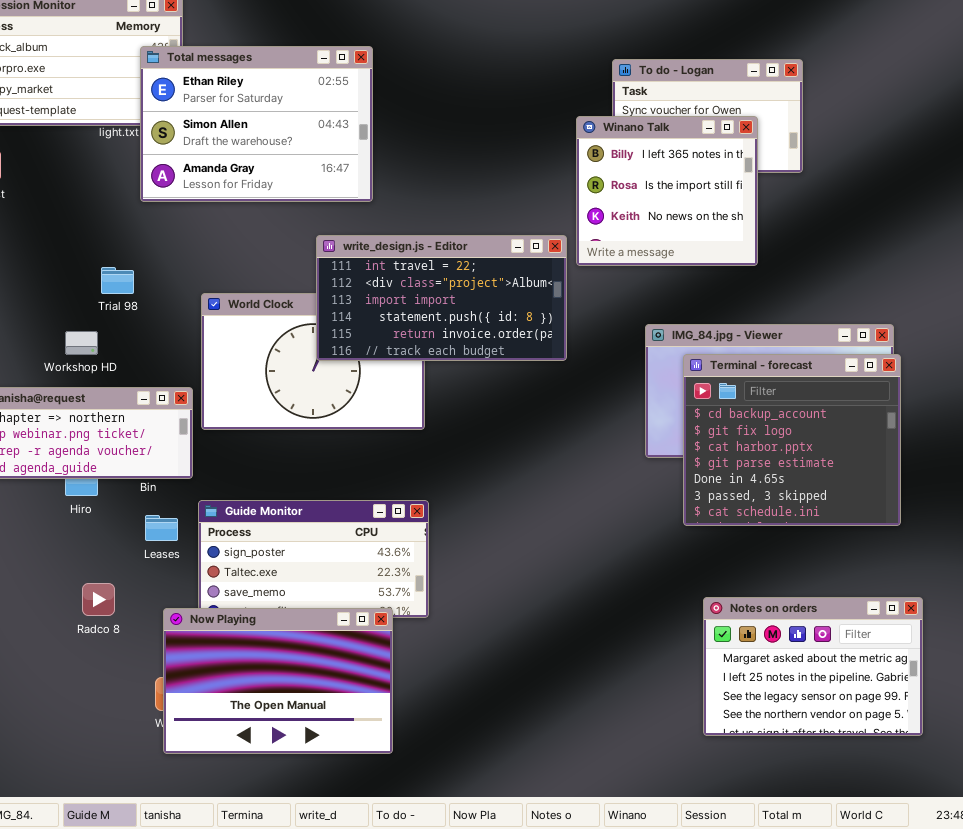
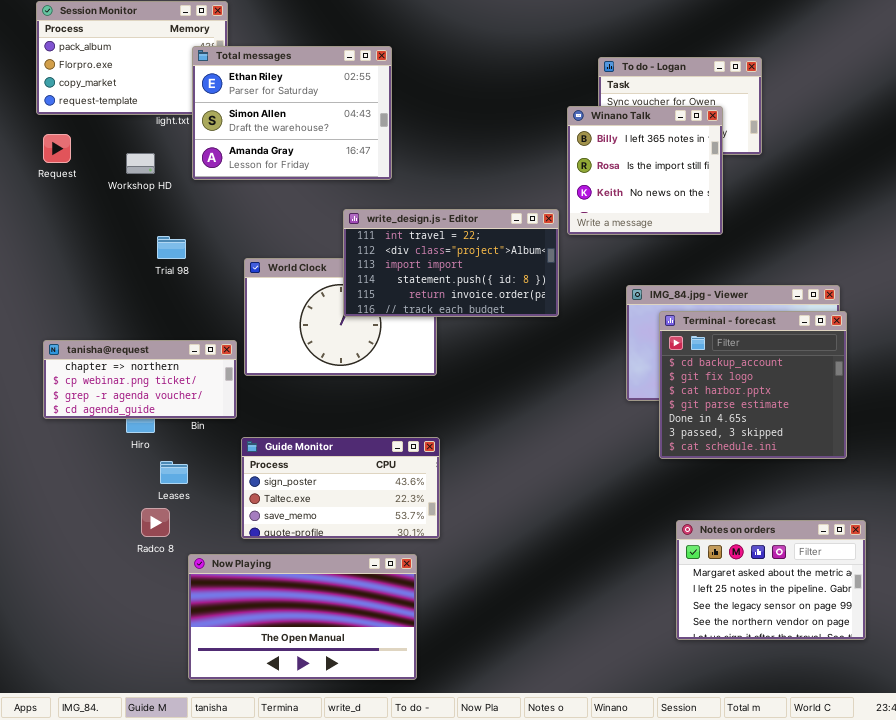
Workshop HD: [65,331,98,355] -> [126,153,155,174], moved
Leases: [145,515,178,541] -> [160,461,188,484], moved
Now Playing: [163,608,393,754] -> [188,554,417,680], moved, resized

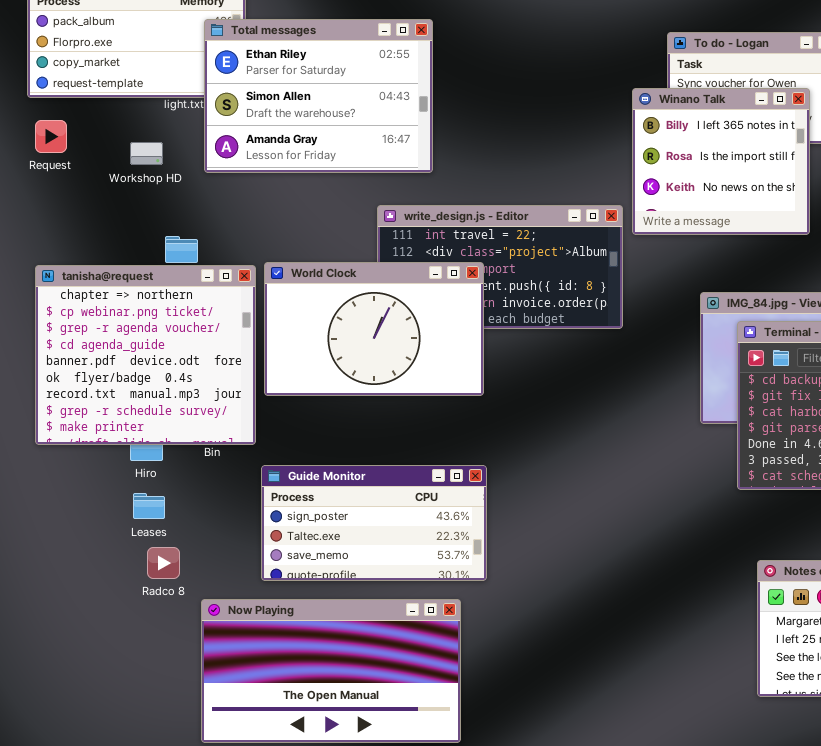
World Clock: [244,258,437,376] -> [264,262,484,396], raised
tanisha@request: [43,340,237,419] -> [35,265,256,445], resized
Leases: [160,461,188,484] -> [133,493,165,519], moved

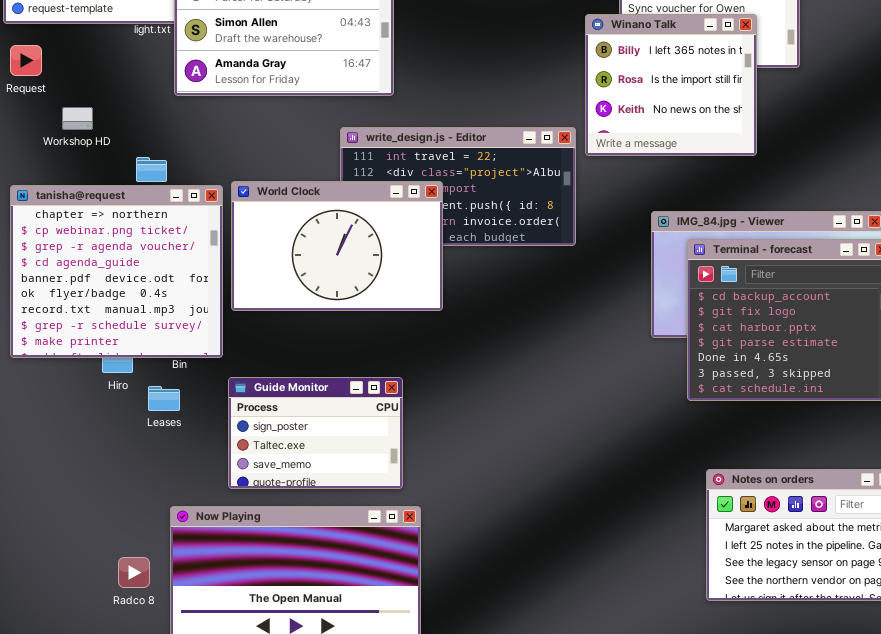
Workshop HD: [130,142,163,165] -> [62,107,93,130], moved
Guide Monitor: [261,465,487,581] -> [228,377,403,489], resized
Leases: [133,493,165,519] -> [148,386,180,411], moved
Radco 8: [147,547,180,579] -> [118,557,150,588], moved

